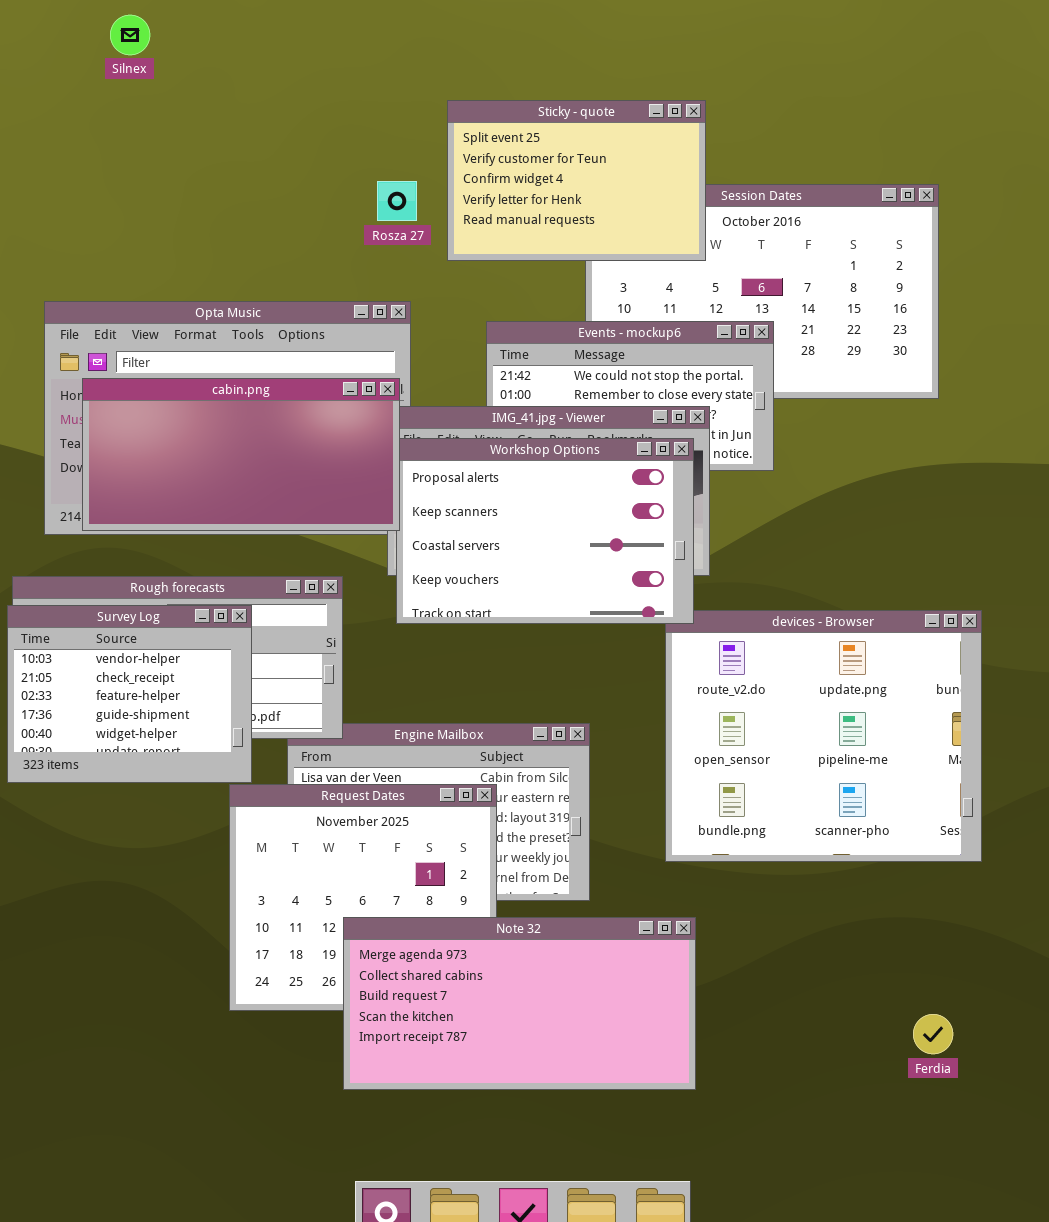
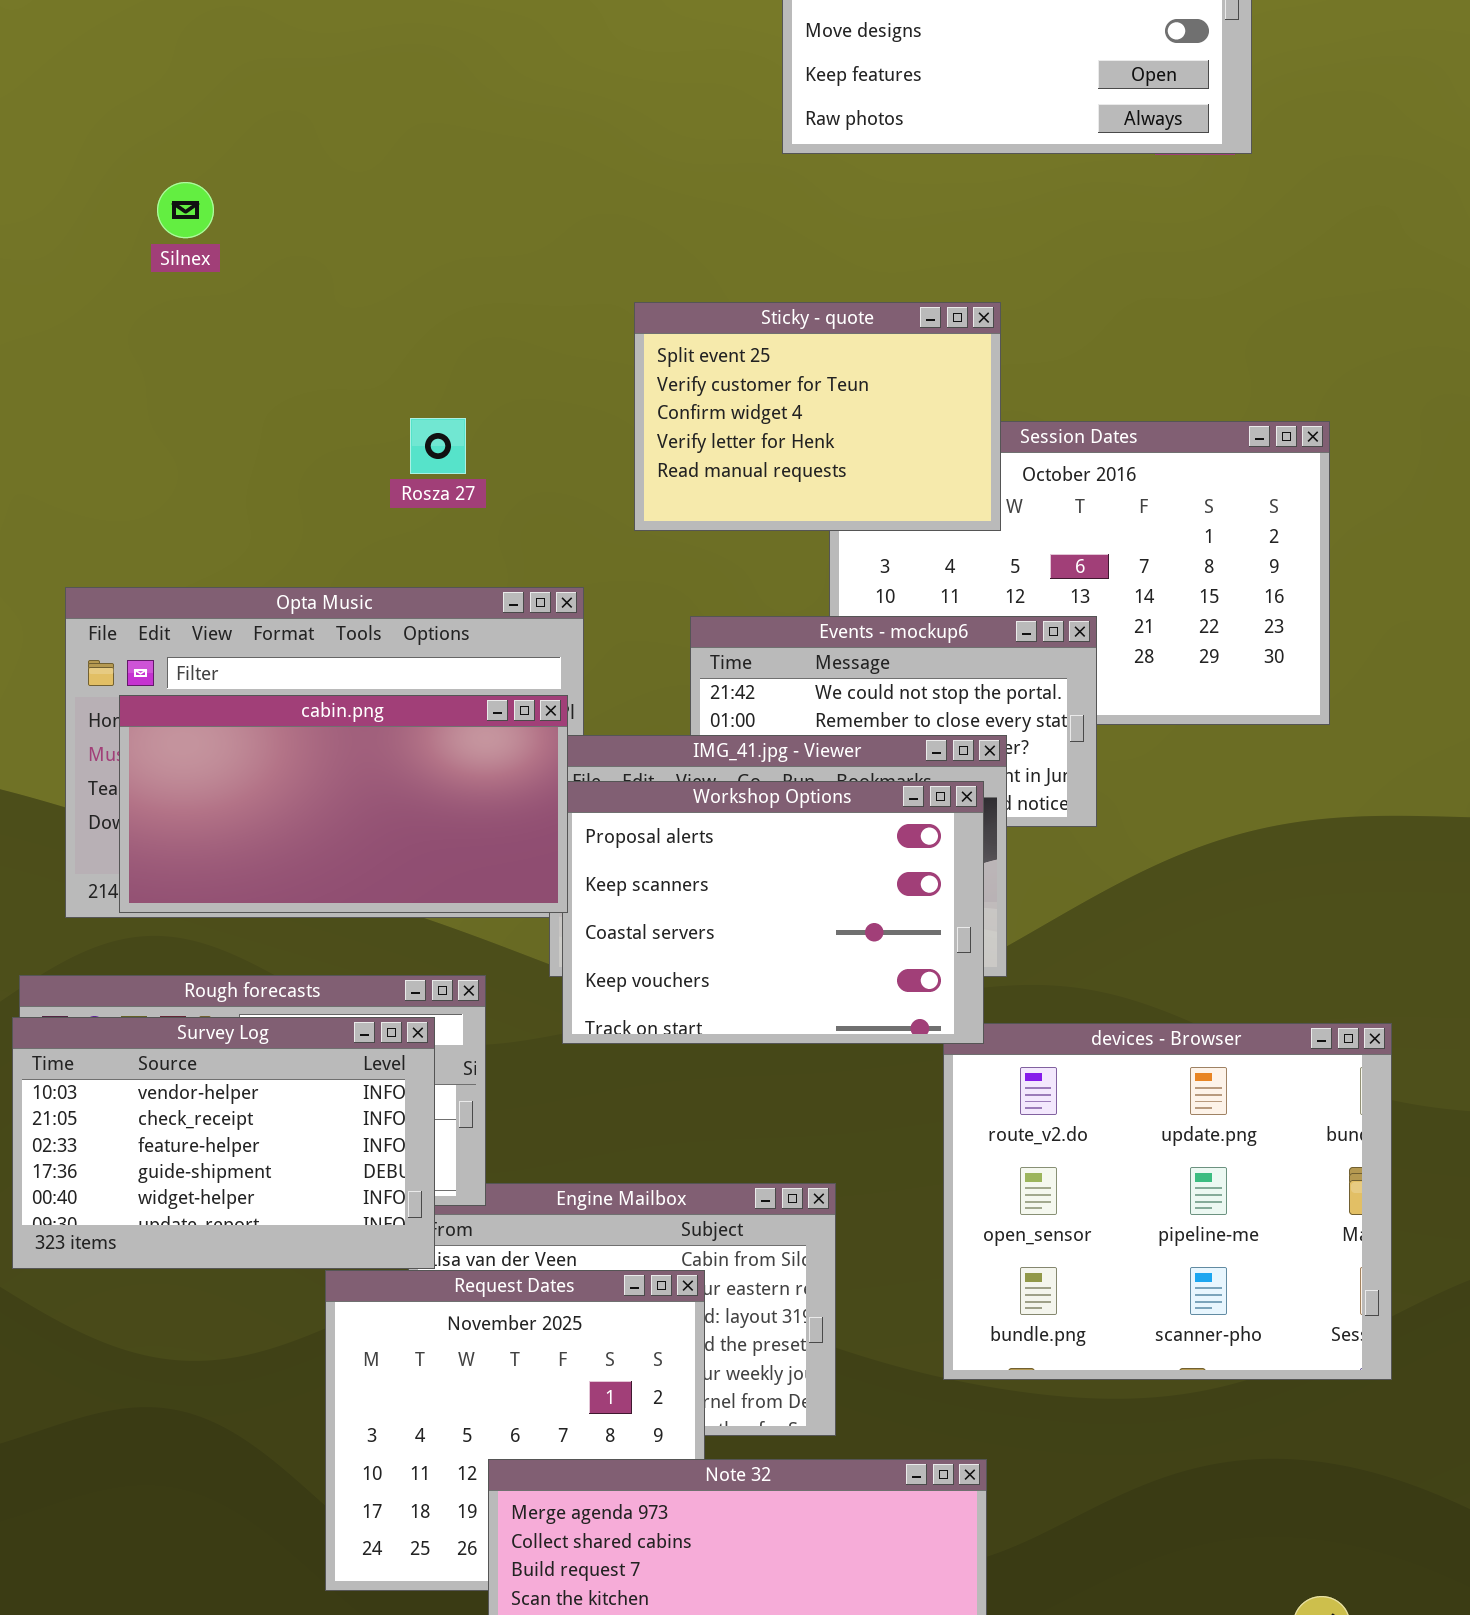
Rosza 27: [377,181,417,221] -> [410,418,466,474], moved
Survey Log: [7,605,252,783] -> [12,1017,435,1269], resized

